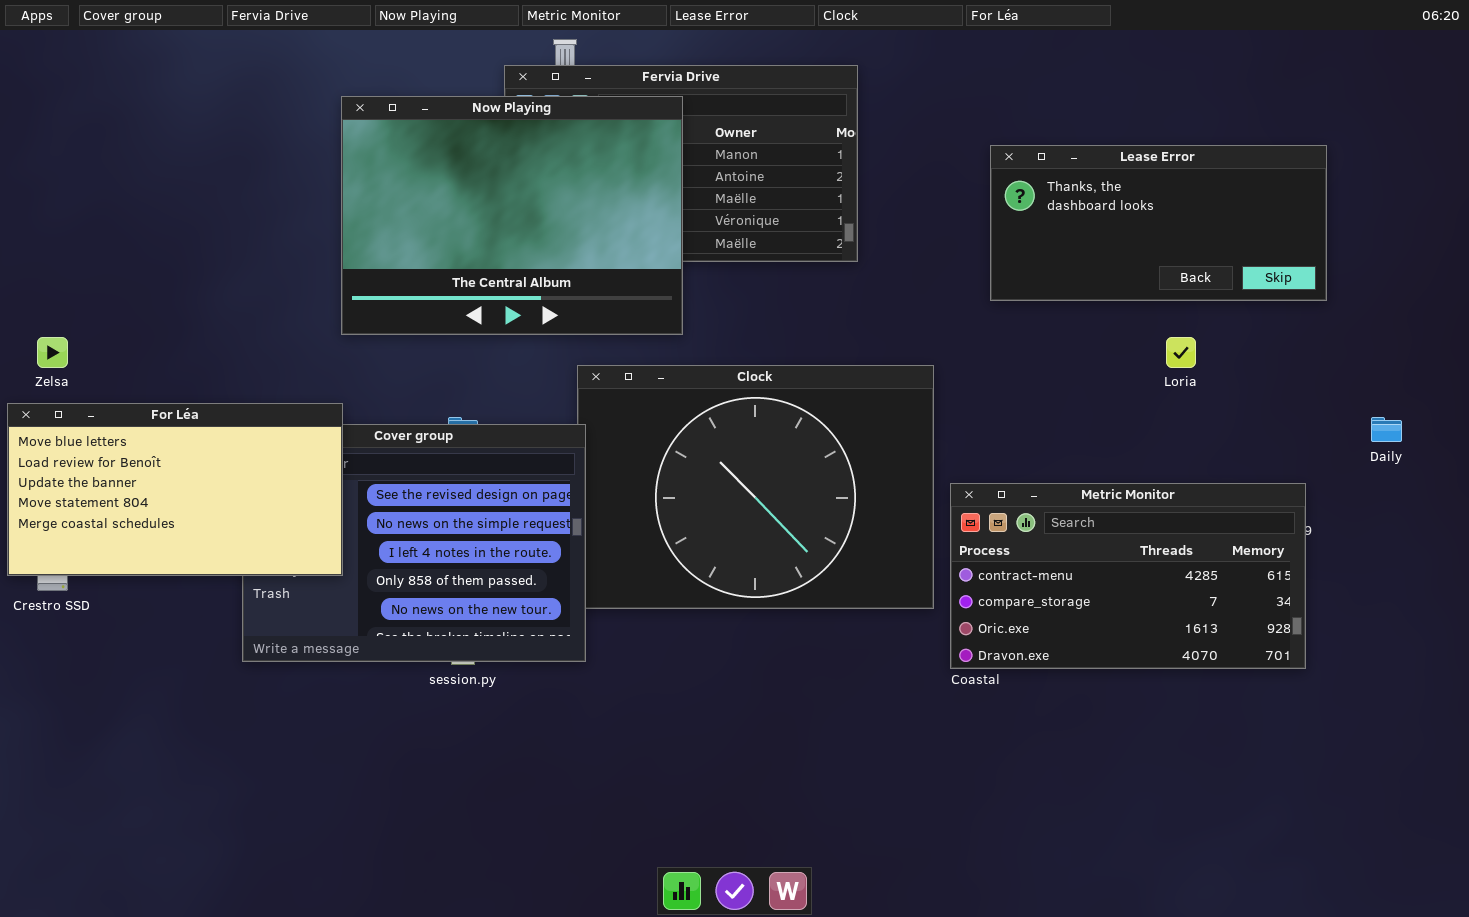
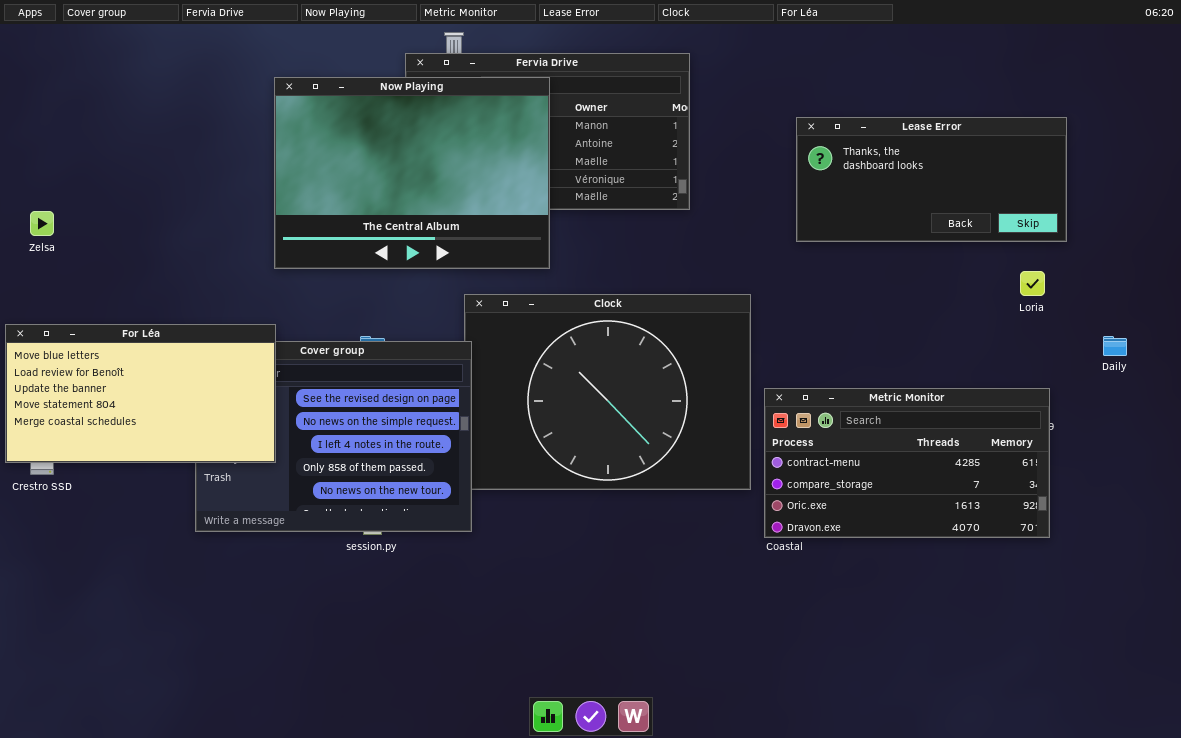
Zelsa: [37,337,68,368] -> [30,211,54,236], moved
Loria: [1166,337,1196,368] -> [1020,271,1045,296], moved

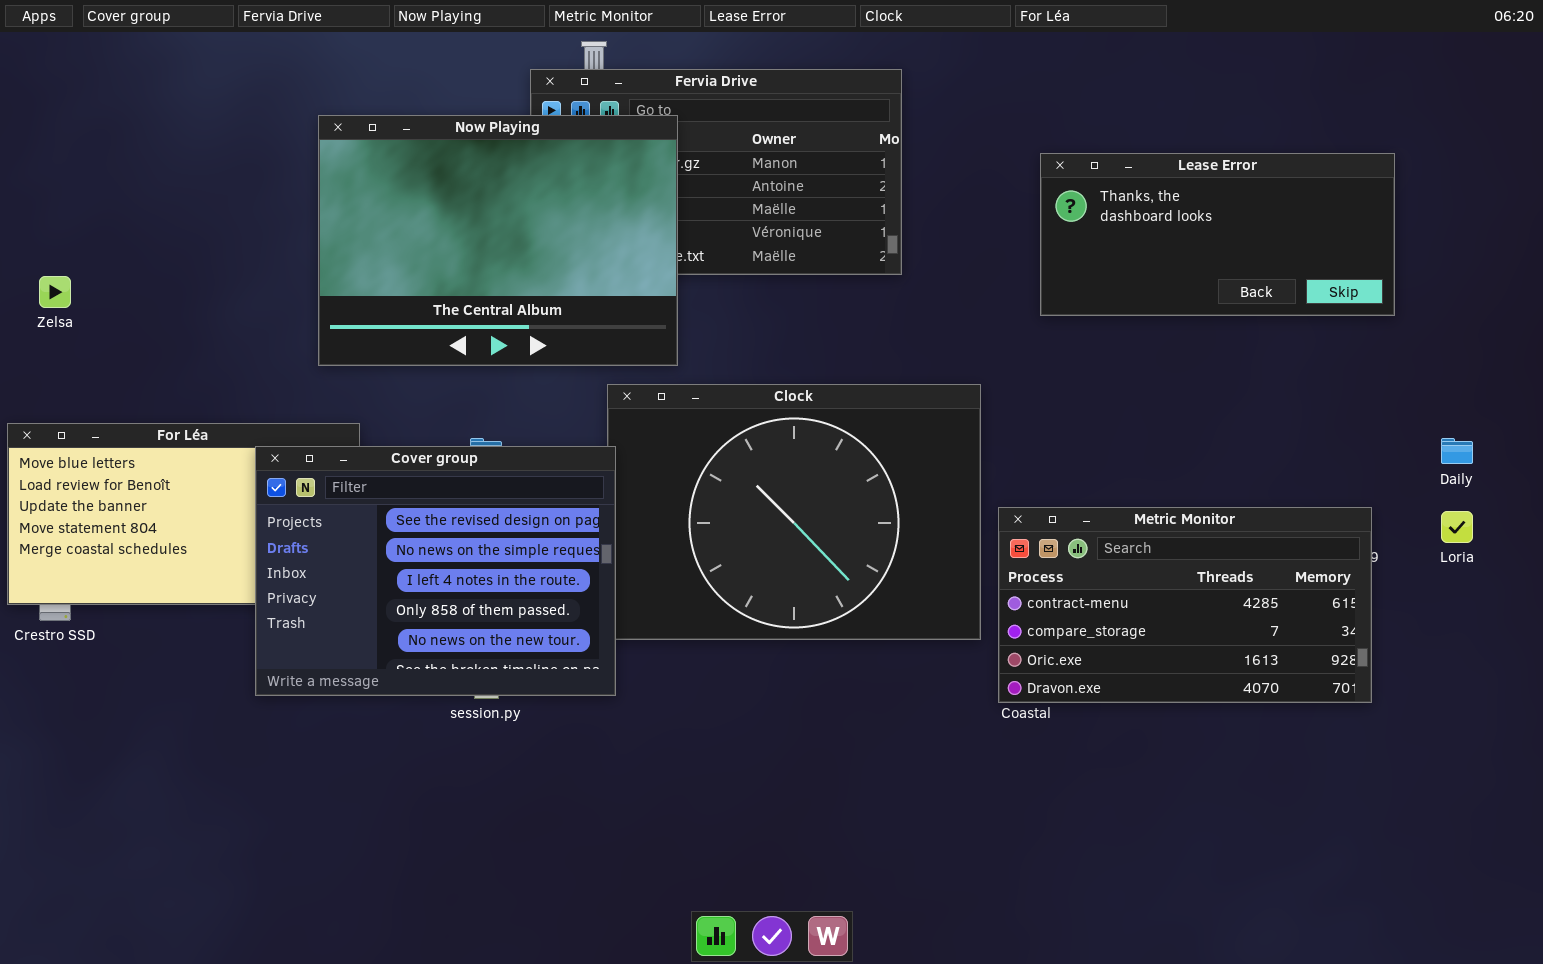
Now Playing: [274,77,550,269] -> [318,115,678,366], moved
Loria: [1020,271,1045,296] -> [1441,511,1473,543], moved
Cover group: [195,341,472,532] -> [255,446,616,696], raised

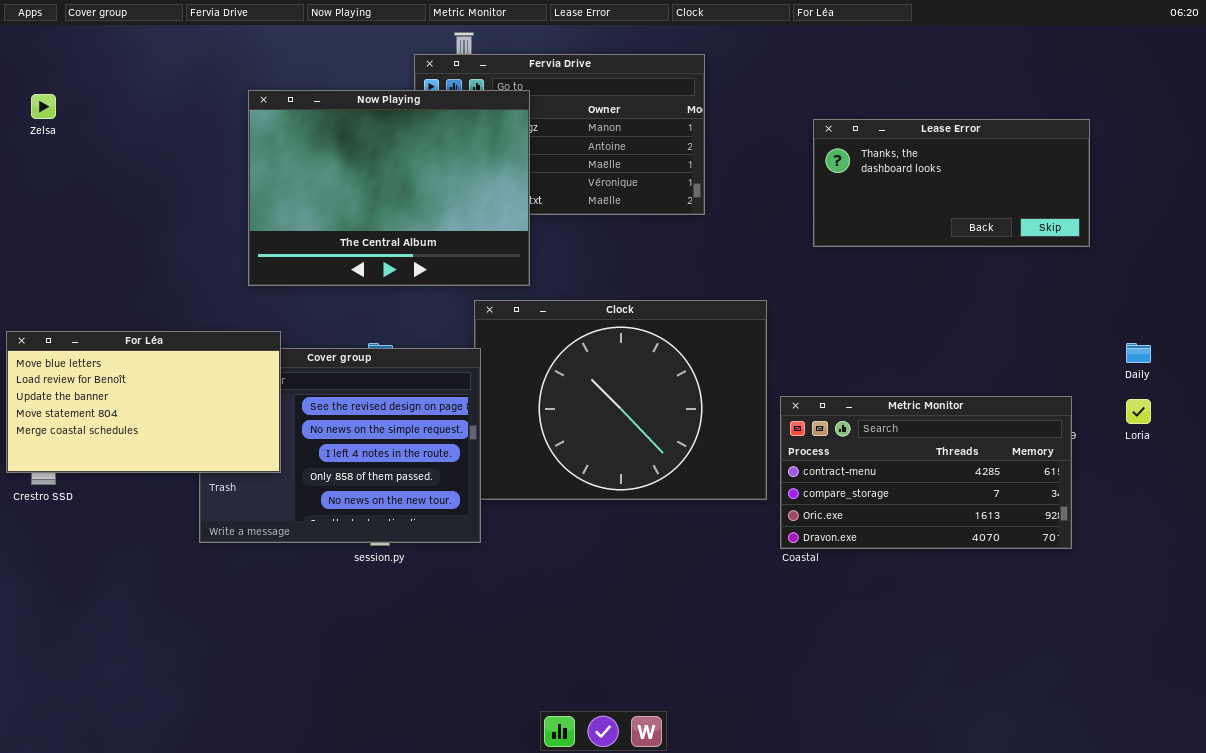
Zelsa: [39,276,71,308] -> [31,94,56,119], moved
For Léa: [7,423,360,605] -> [6,331,281,473], raised

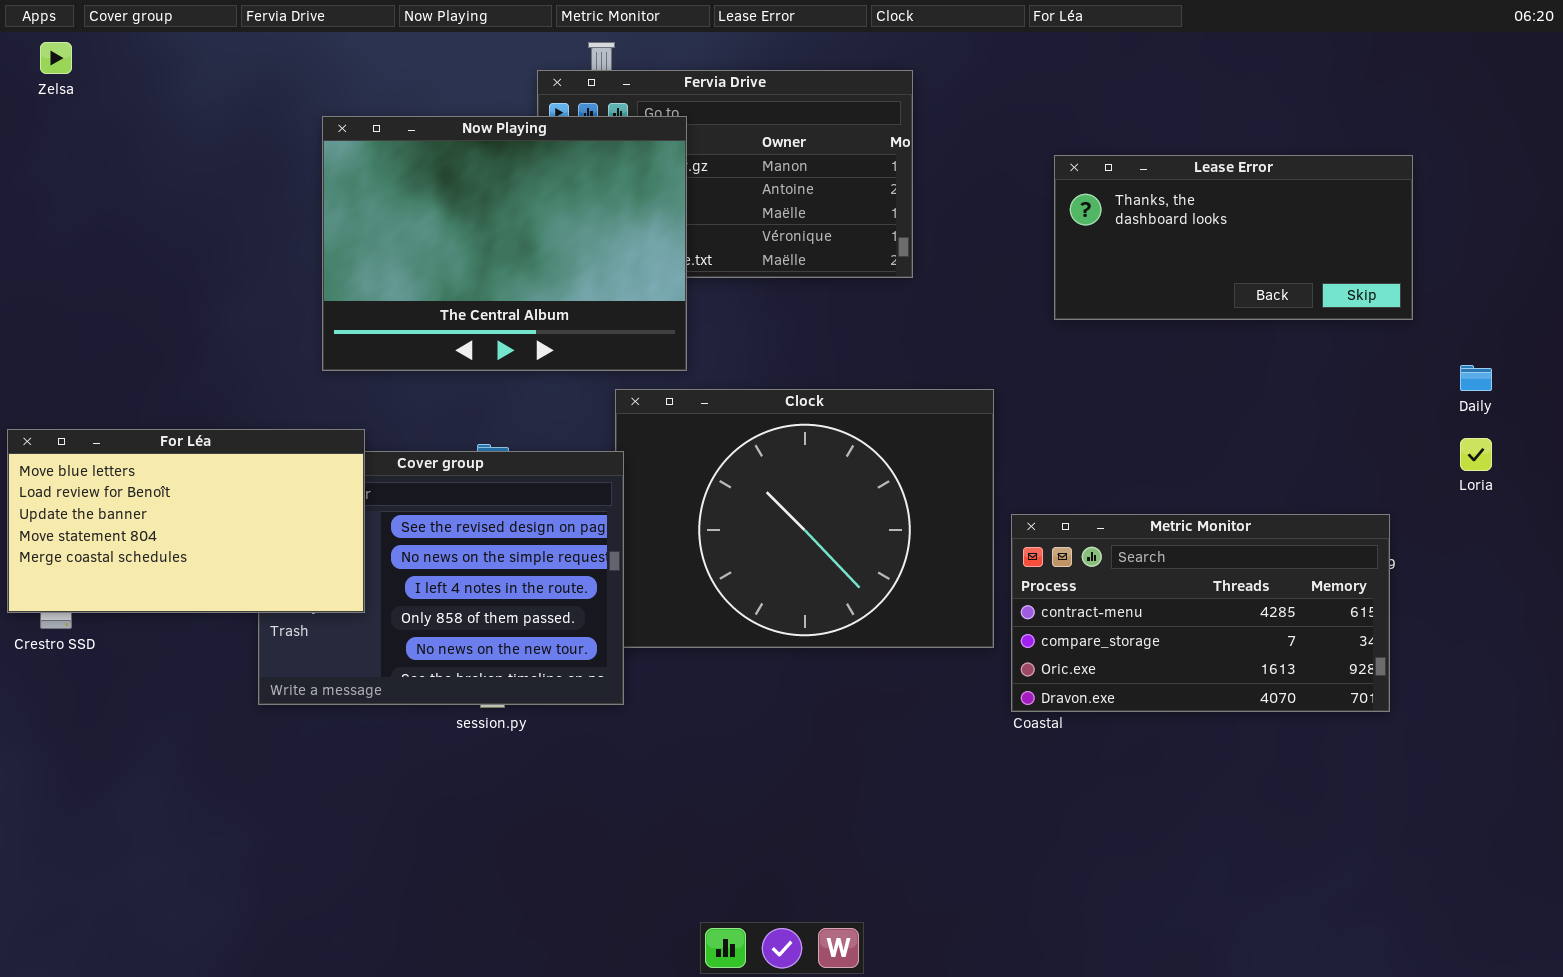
Zelsa: [31,94,56,119] -> [40,42,72,74], moved
Daily: [1126,343,1151,363] -> [1460,365,1492,391], moved
Loria: [1126,399,1151,424] -> [1460,438,1492,471], moved

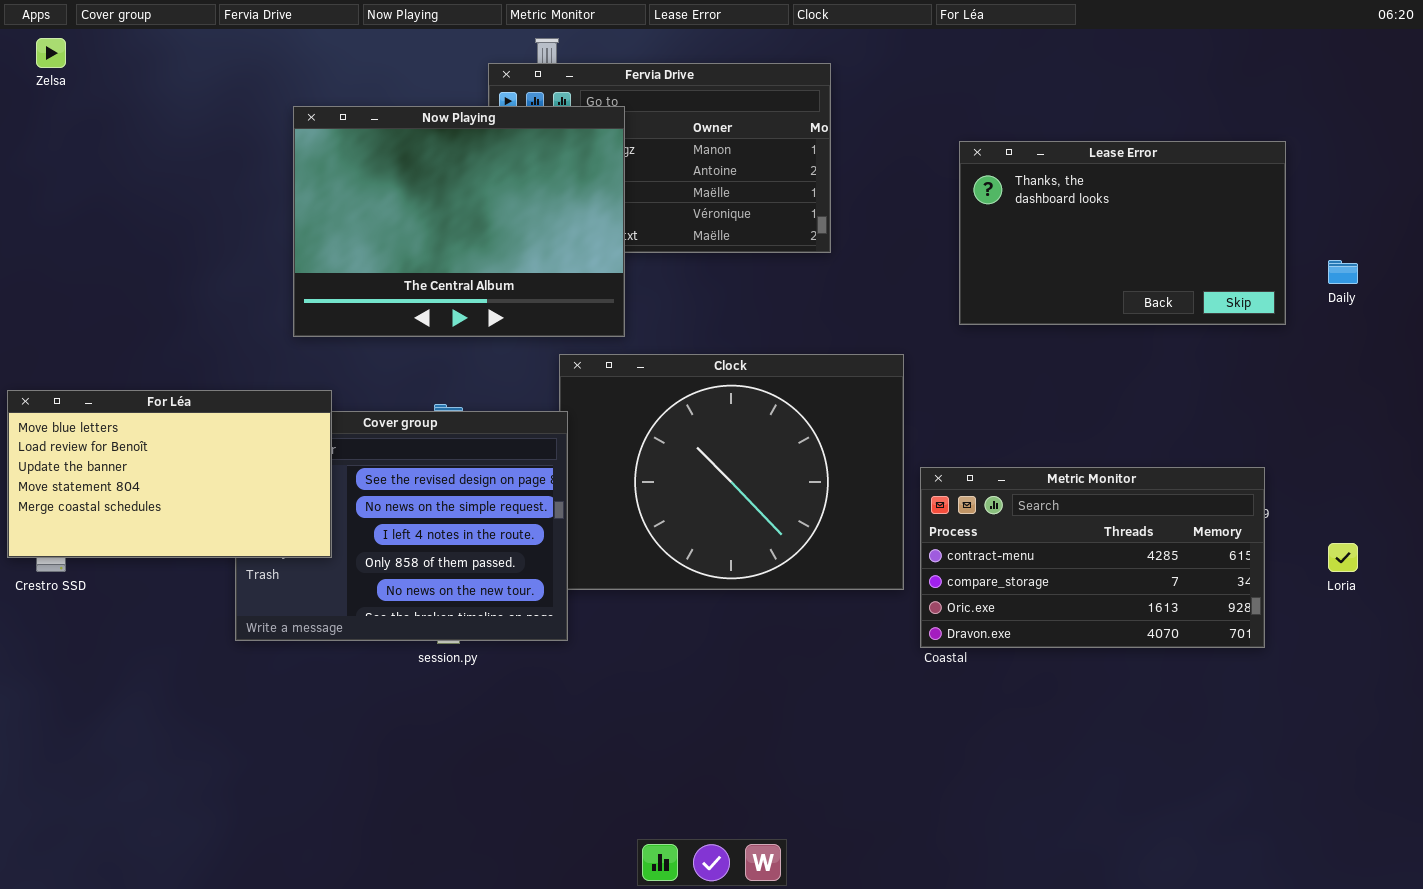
Lease Error: [1054,155,1413,320] -> [959,141,1286,325], resized
Daily: [1460,365,1492,391] -> [1328,260,1358,284], moved
Loria: [1460,438,1492,471] -> [1328,543,1358,572], moved

